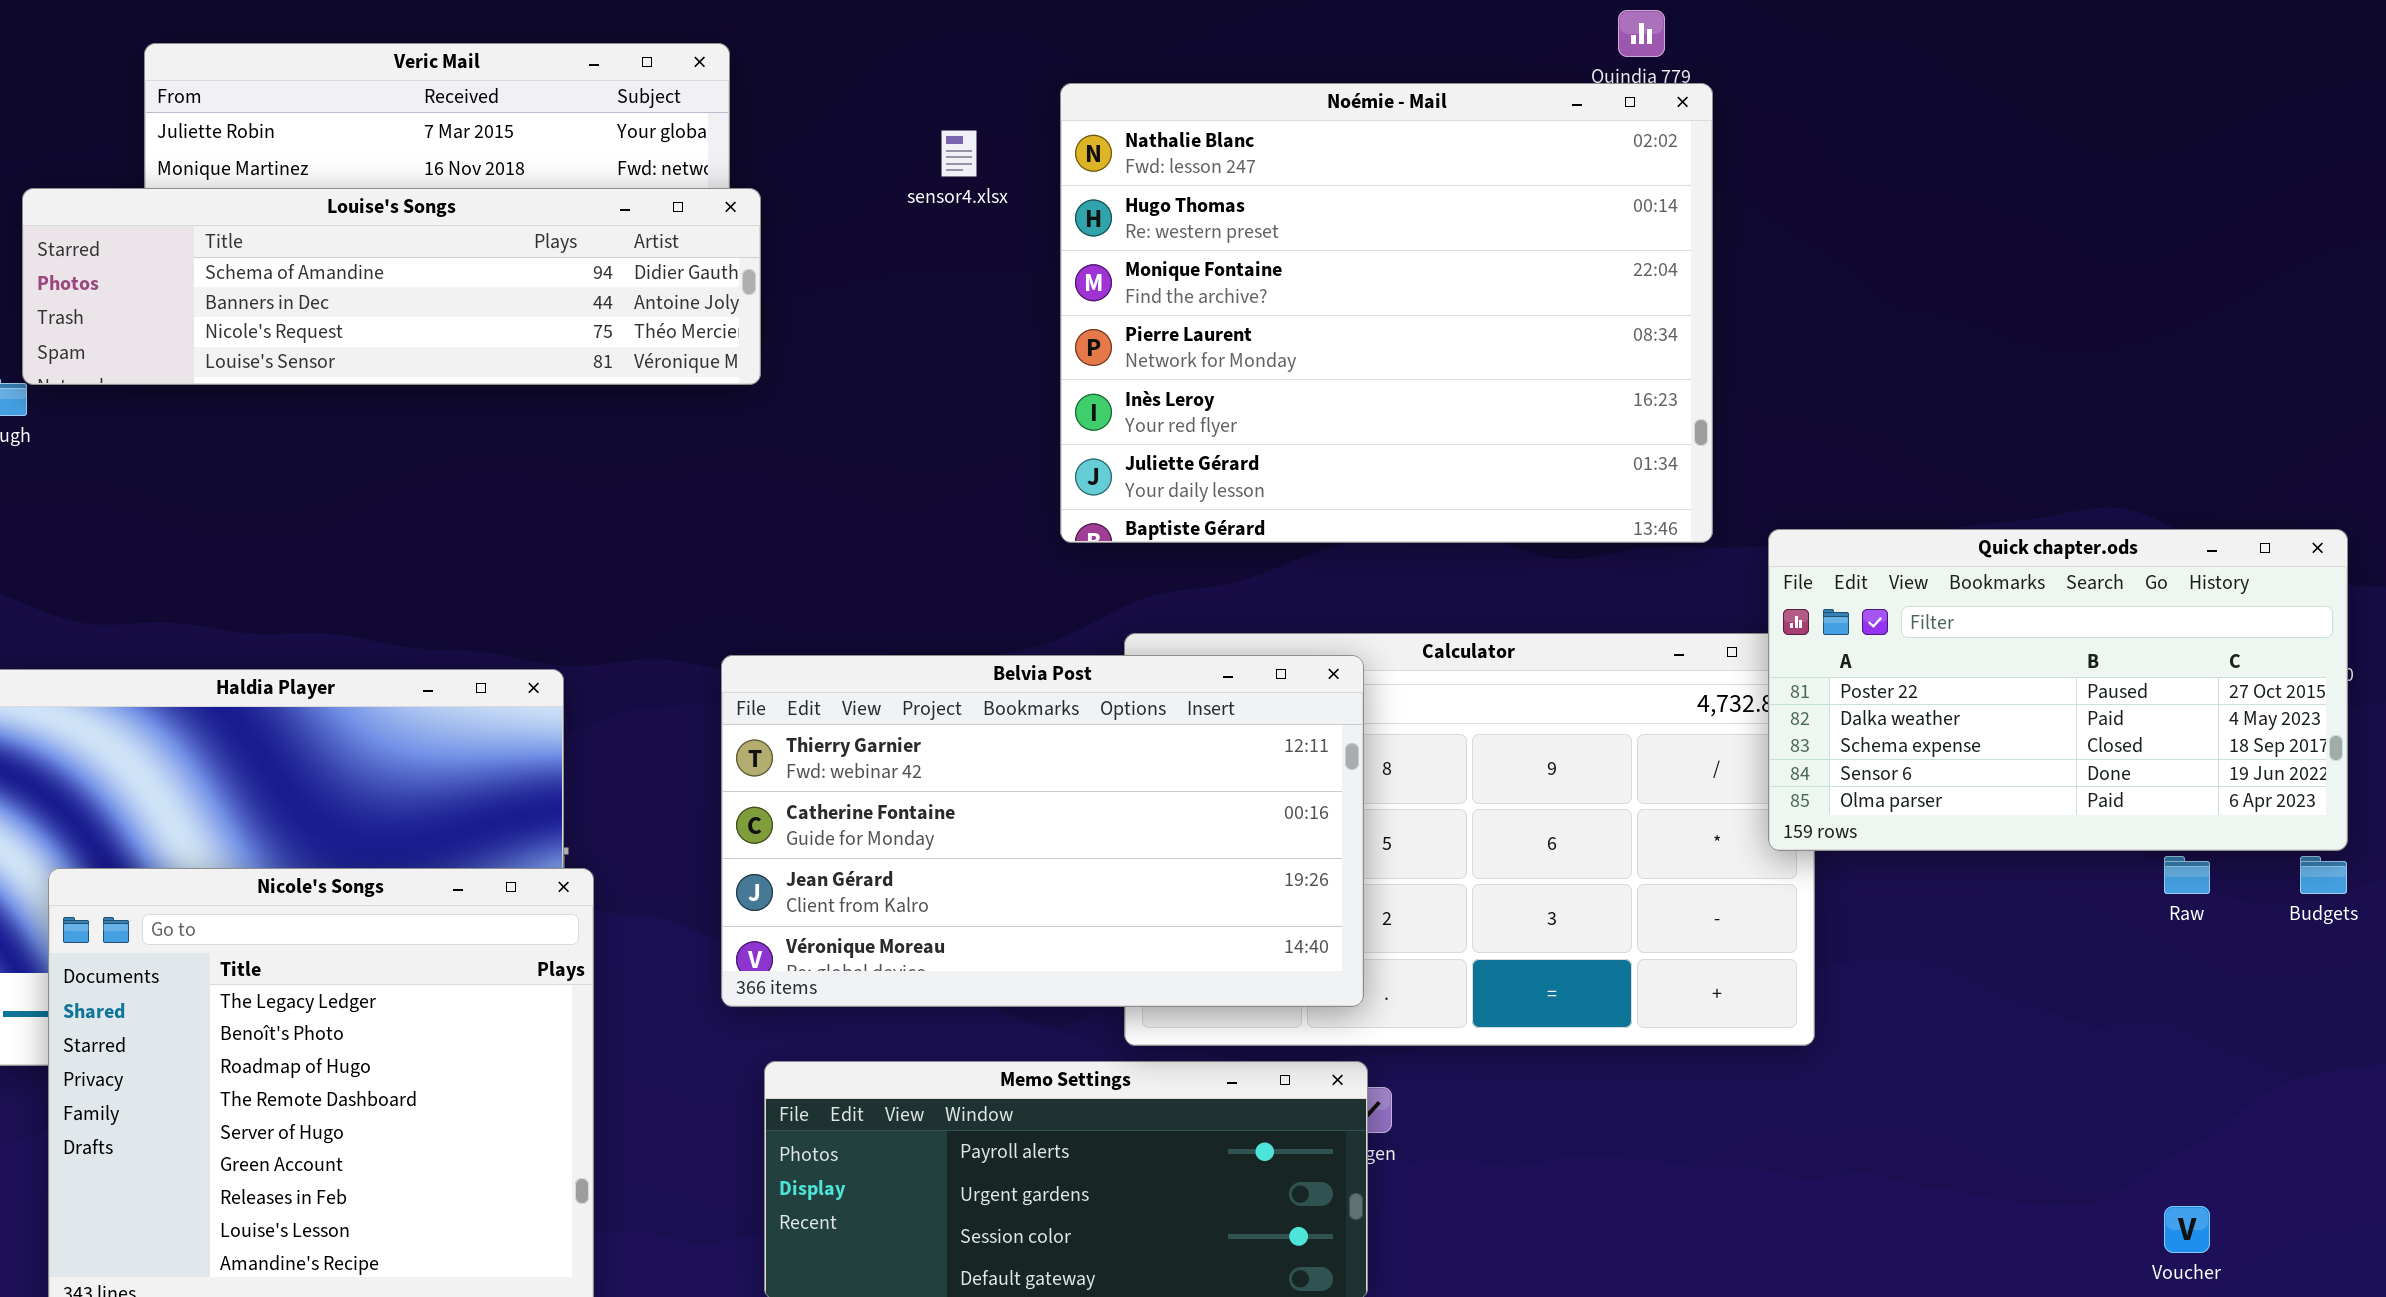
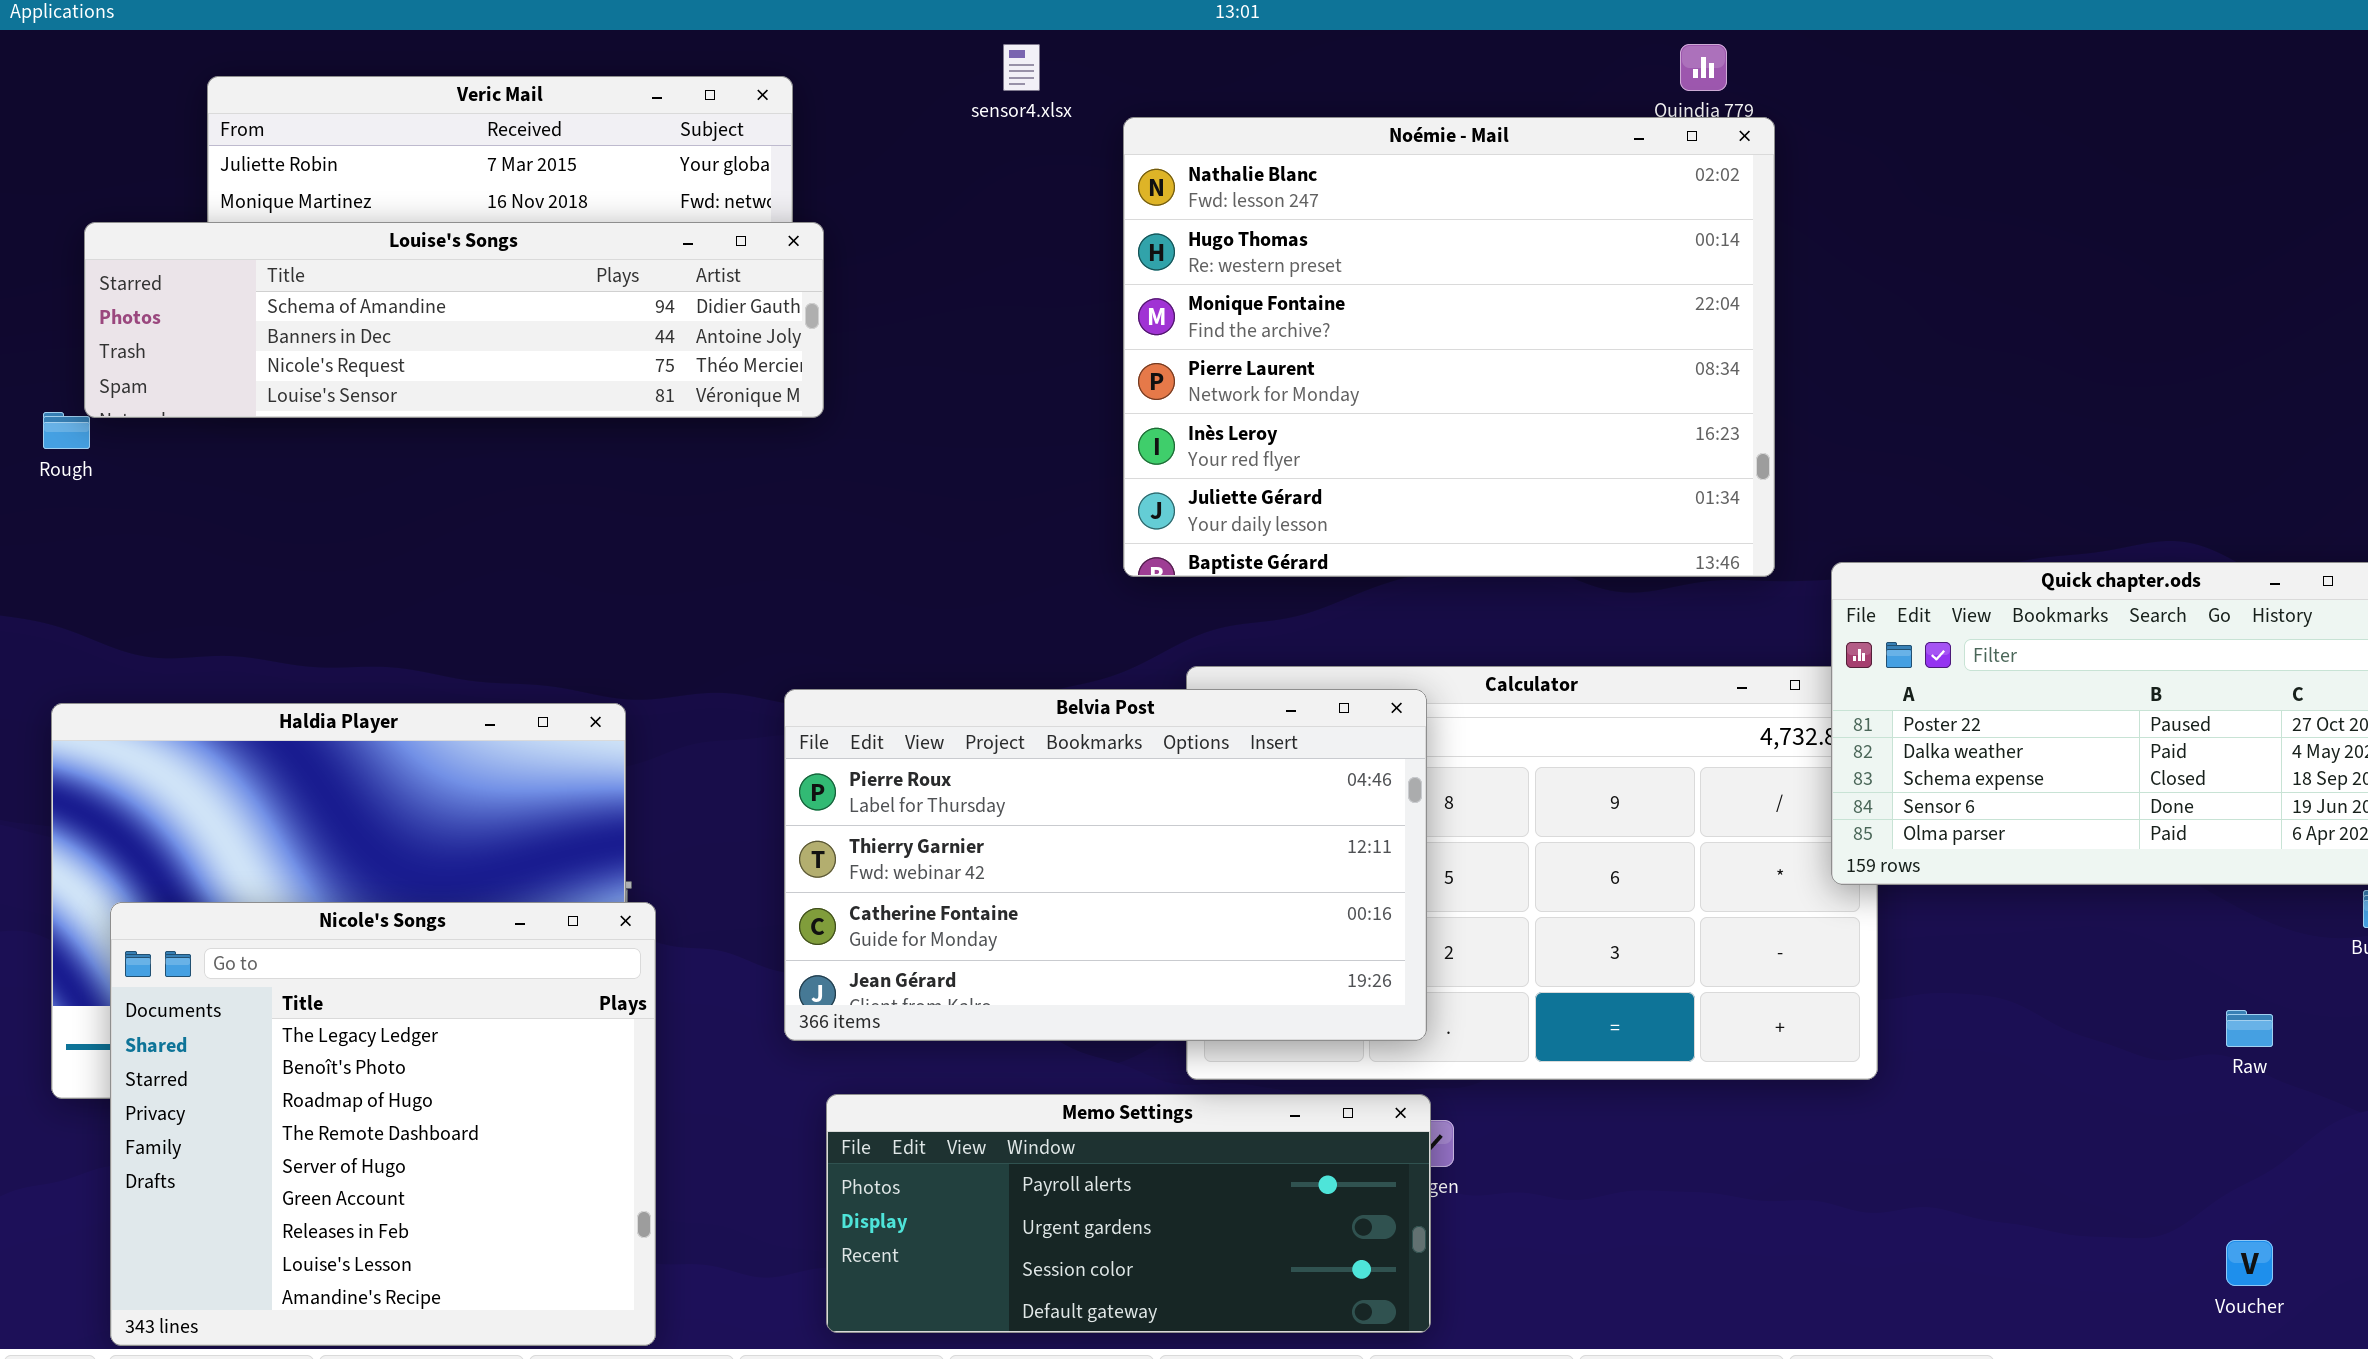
sensor4.xlsx: [941,130,977,177] -> [1003,44,1040,91], moved
Belvia Post: [721,655,1364,1007] -> [784,689,1427,1041], scrolled up 1 row
Raw: [2164,856,2210,894] -> [2226,1010,2273,1047], moved

